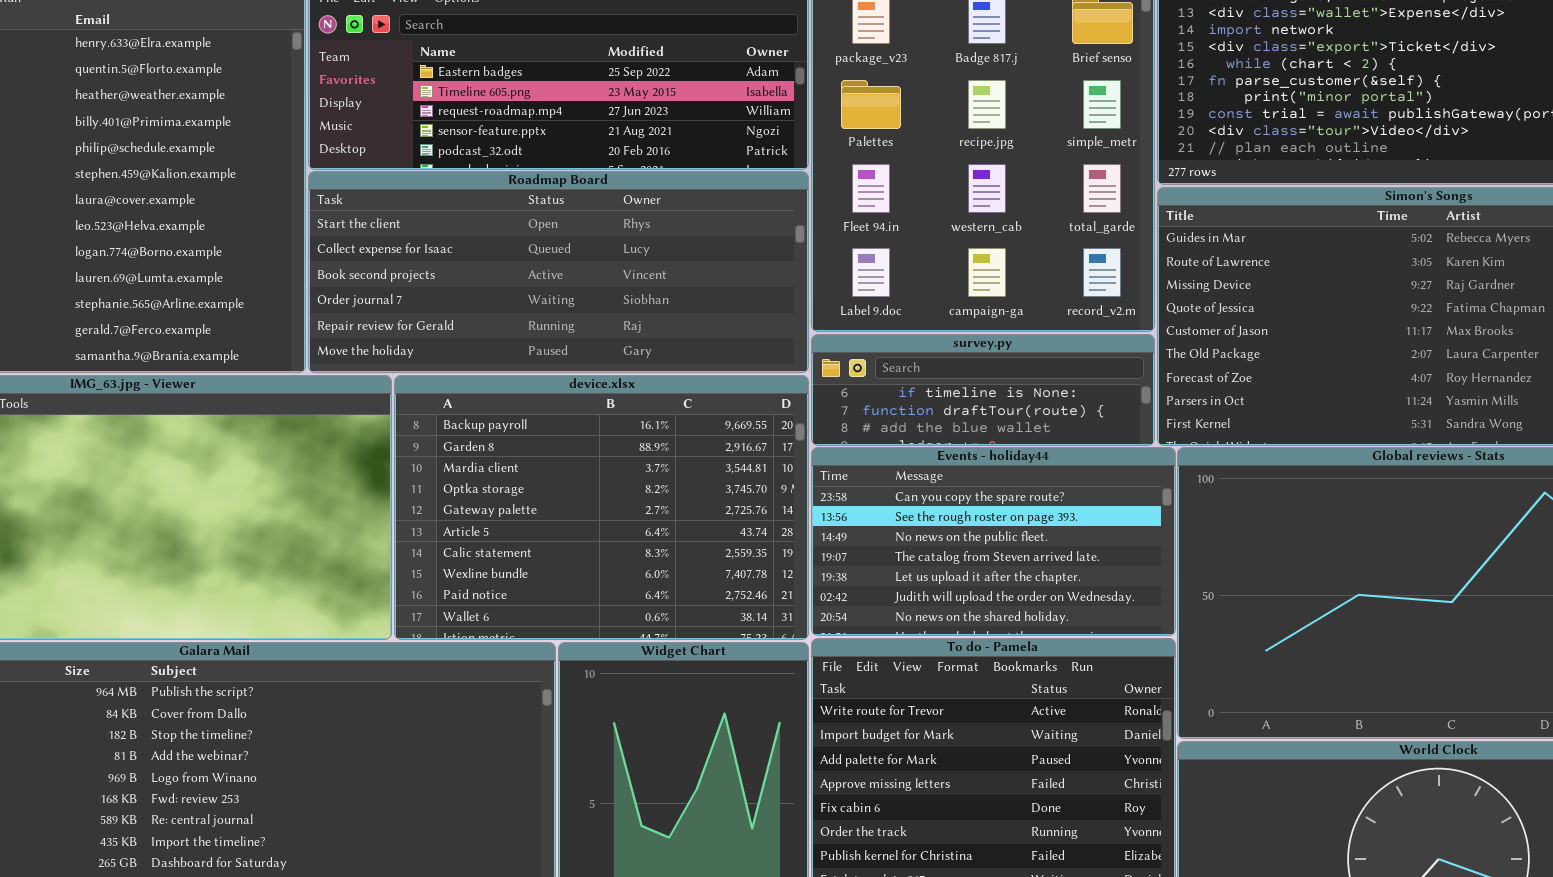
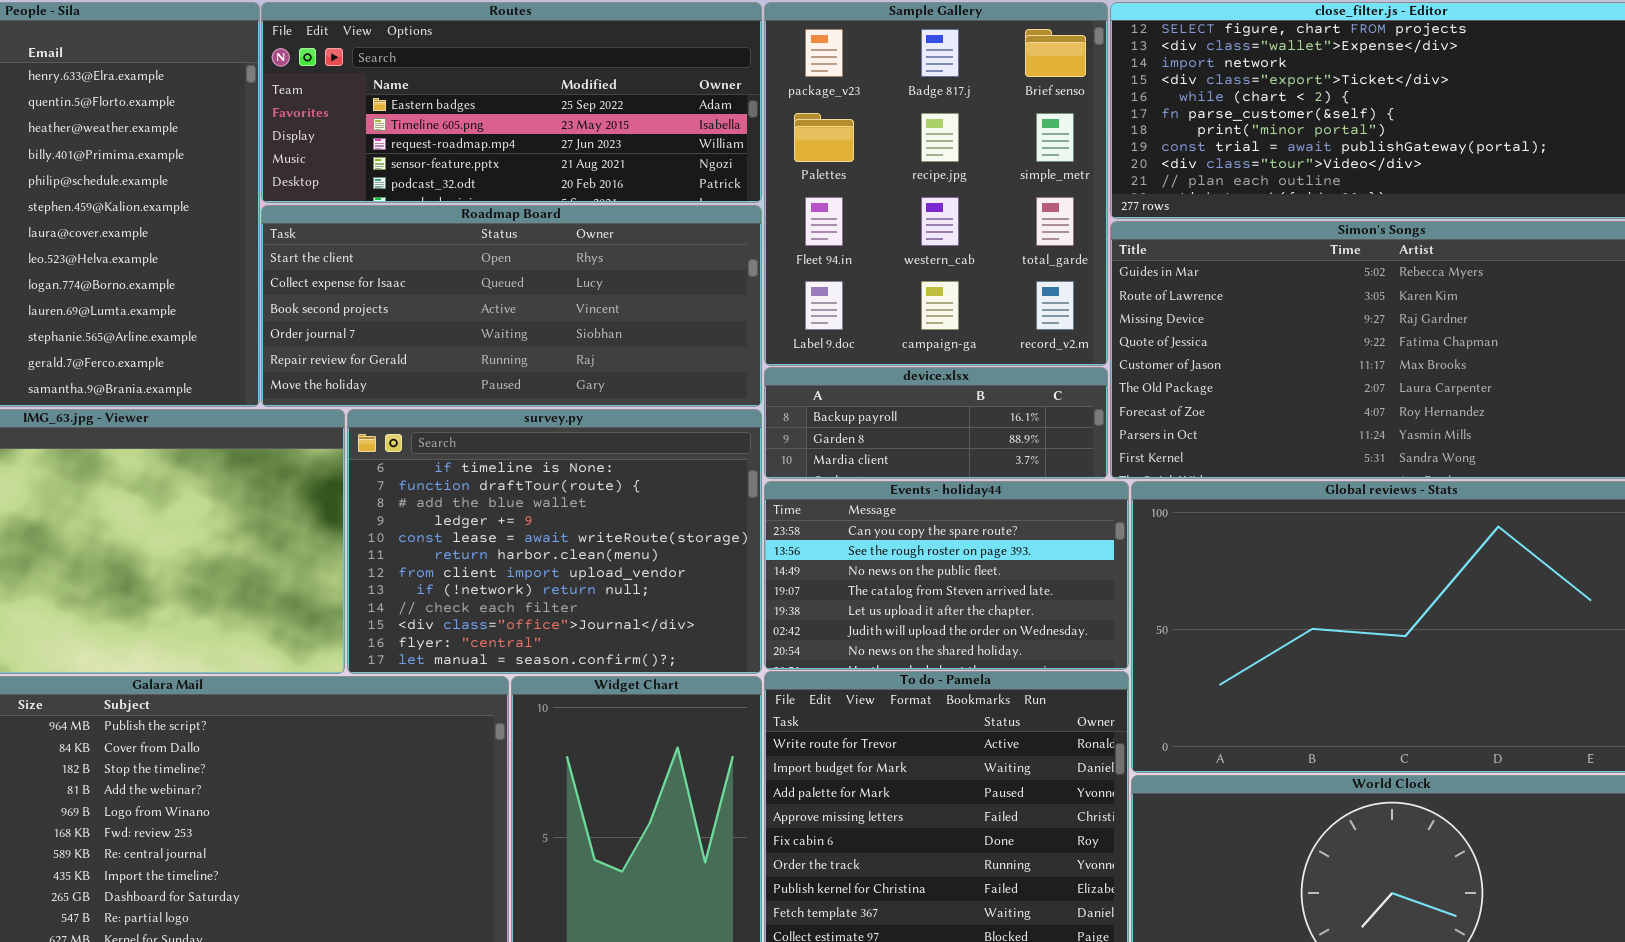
survey.py: [811,334,1155,446] -> [347,409,762,674], moved, resized
device.xlsx: [394,375,809,640] -> [764,367,1108,479], moved, resized

